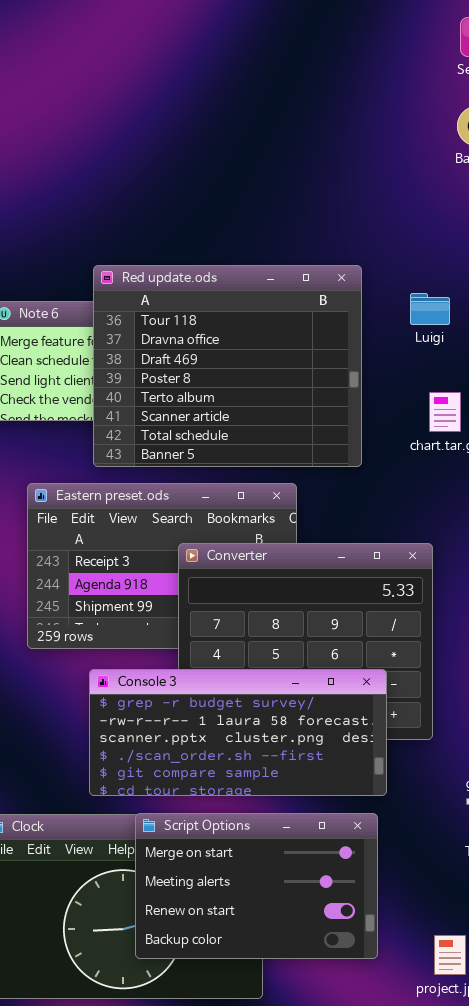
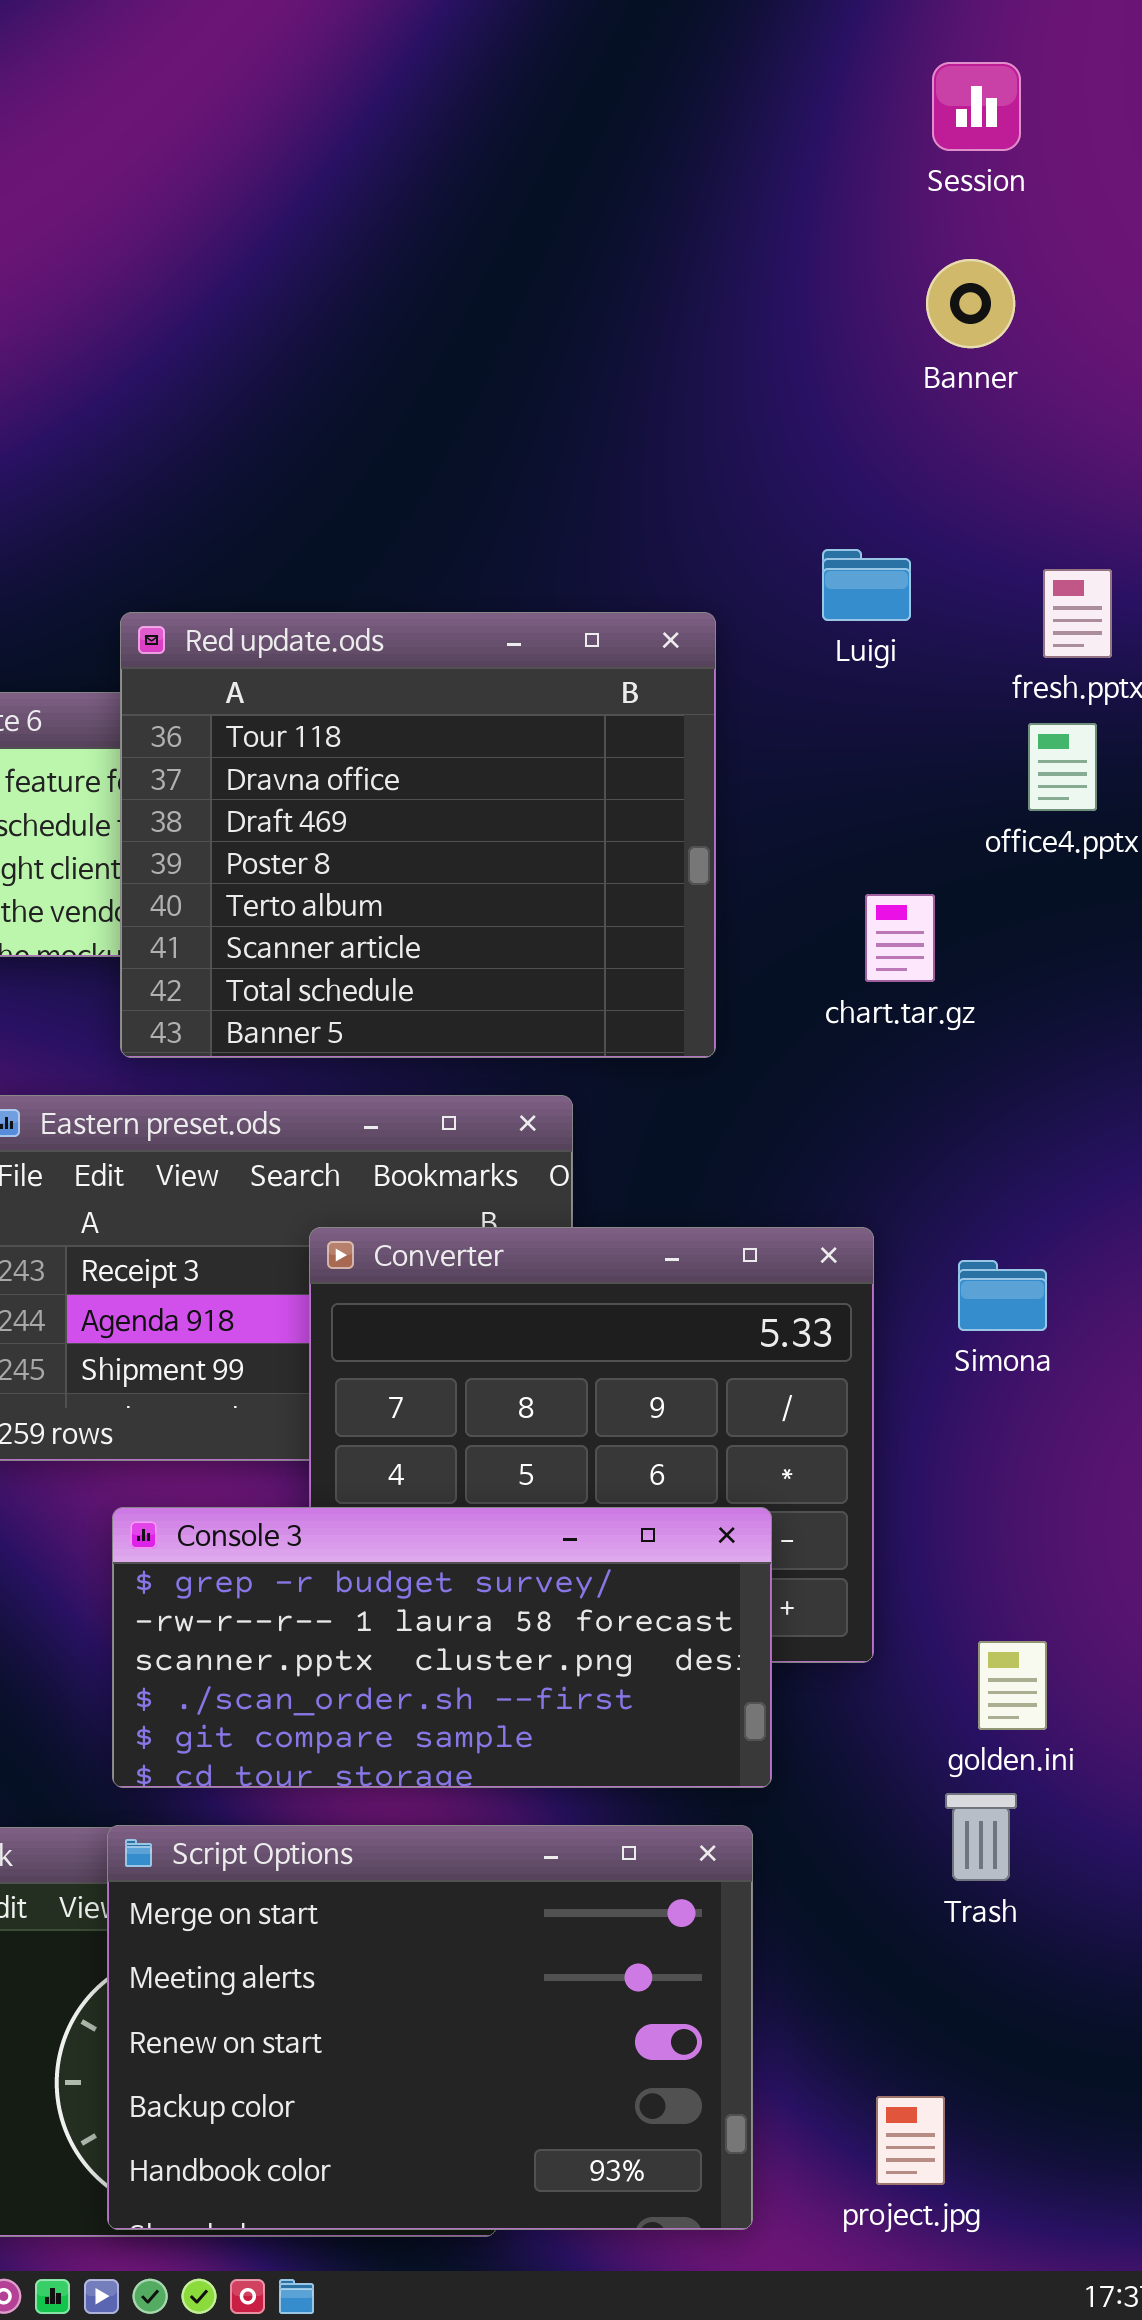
Luigi: [410,293,450,325] -> [822,549,911,621], moved
Script Options: [135,813,378,959] -> [107,1825,753,2230], resized

